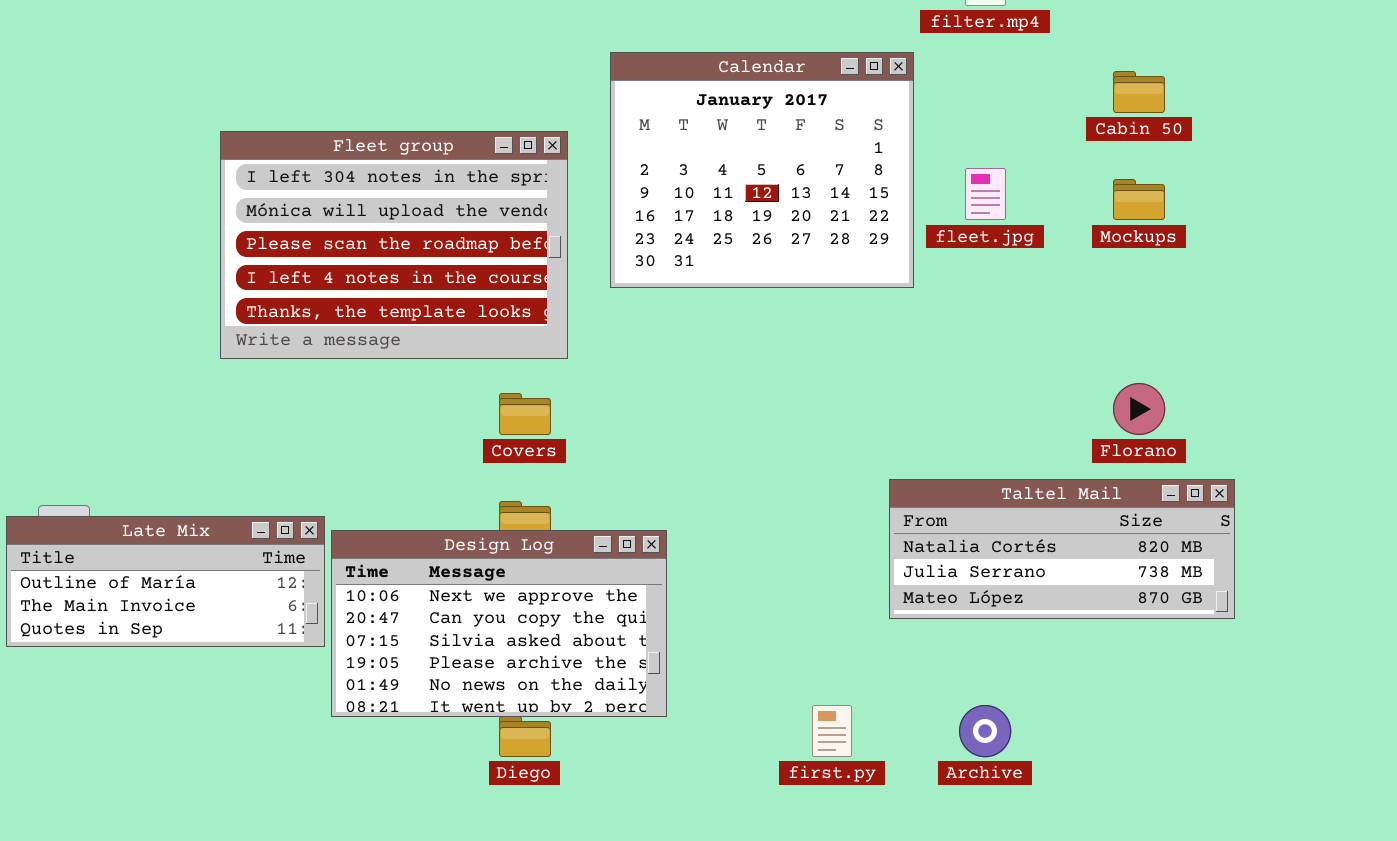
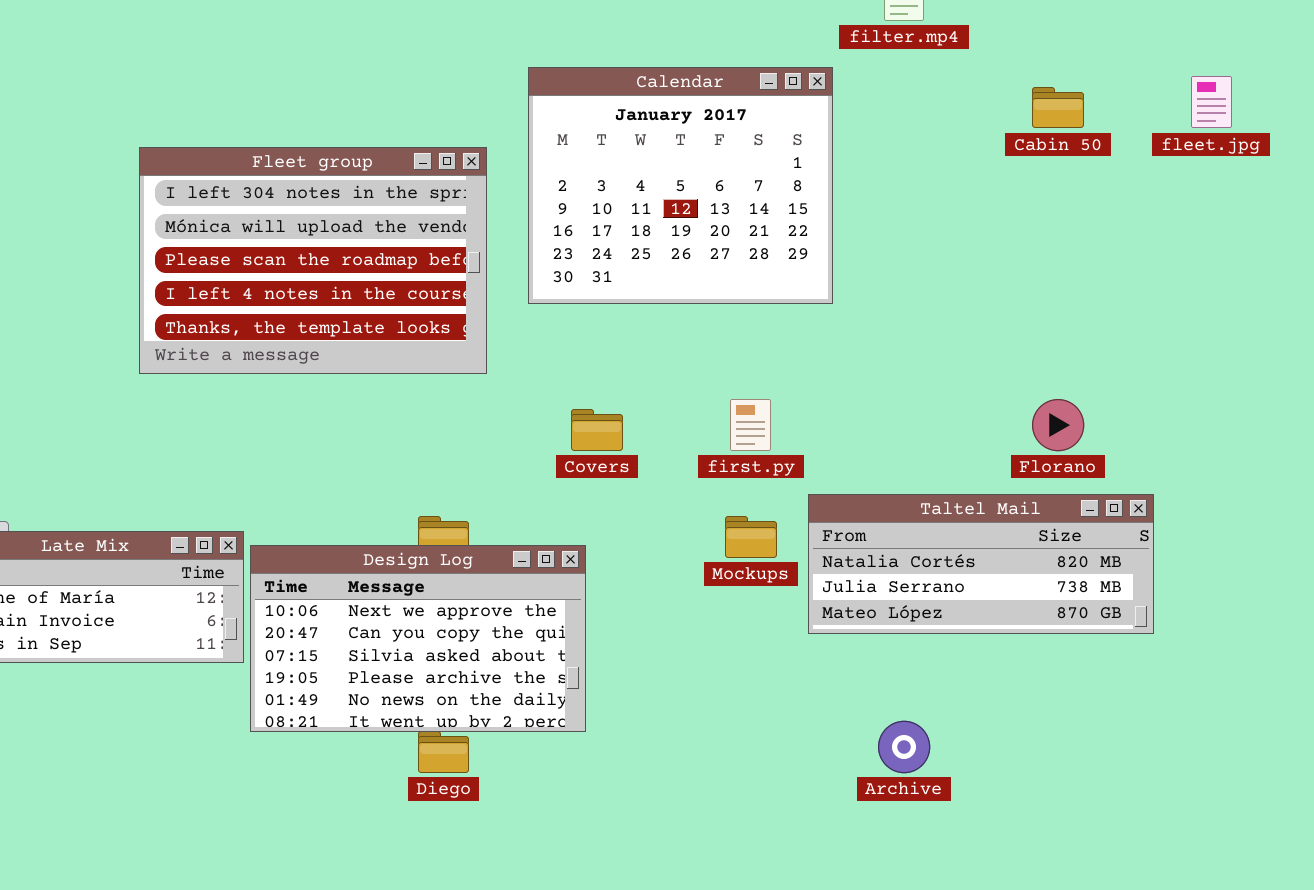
fleet.jpg: [965,168,1006,220] -> [1191,76,1232,128], moved
Mockups: [1113,179,1165,220] -> [725,516,777,558], moved
Covers: [499,393,551,435] -> [571,409,623,451], moved
first.py: [812,705,852,757] -> [730,399,771,451], moved

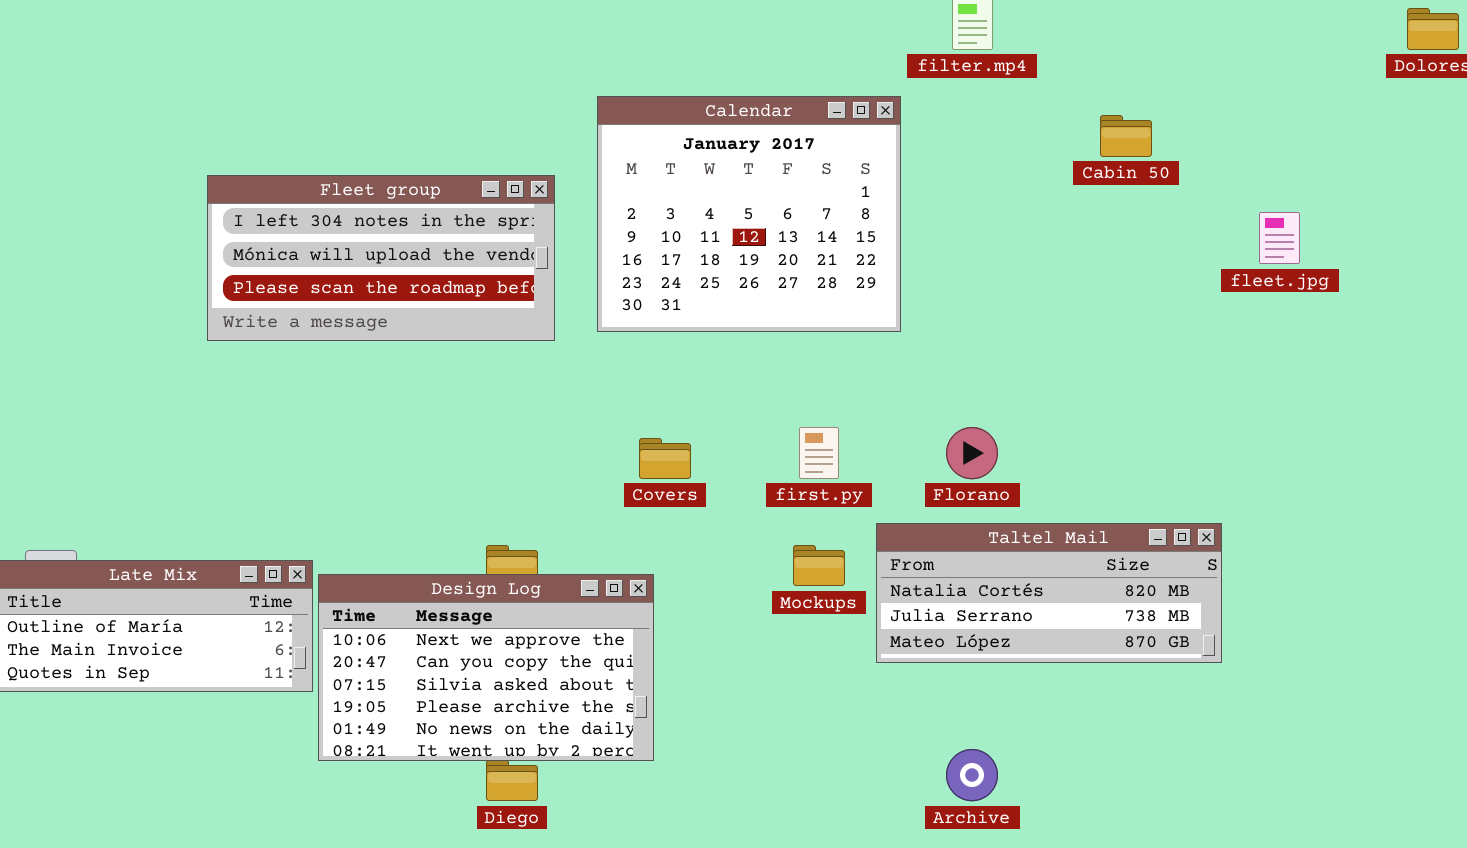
fleet.jpg: [1191,76,1232,128] -> [1259,212,1300,264], moved
Fleet group: [139,147,487,374] -> [207,175,555,341], resized
Florano: [1032,399,1084,451] -> [946,427,998,479], moved

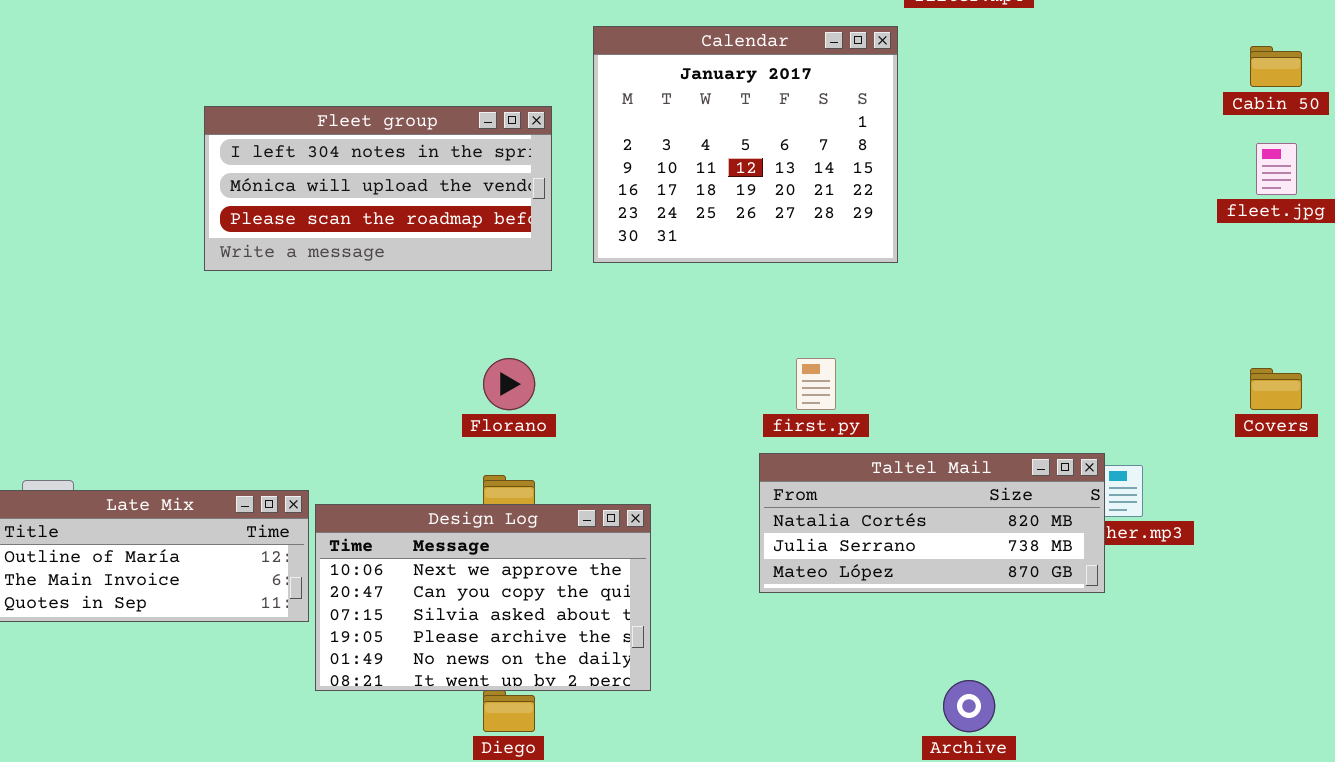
Cabin 50: [1100,115,1152,157] -> [1250,46,1302,87], moved
Florano: [946,427,998,479] -> [483,358,535,410], moved
Covers: [639,438,691,479] -> [1250,368,1302,410], moved
Taltel Mail: [876,523,1222,663] -> [759,453,1105,593], moved

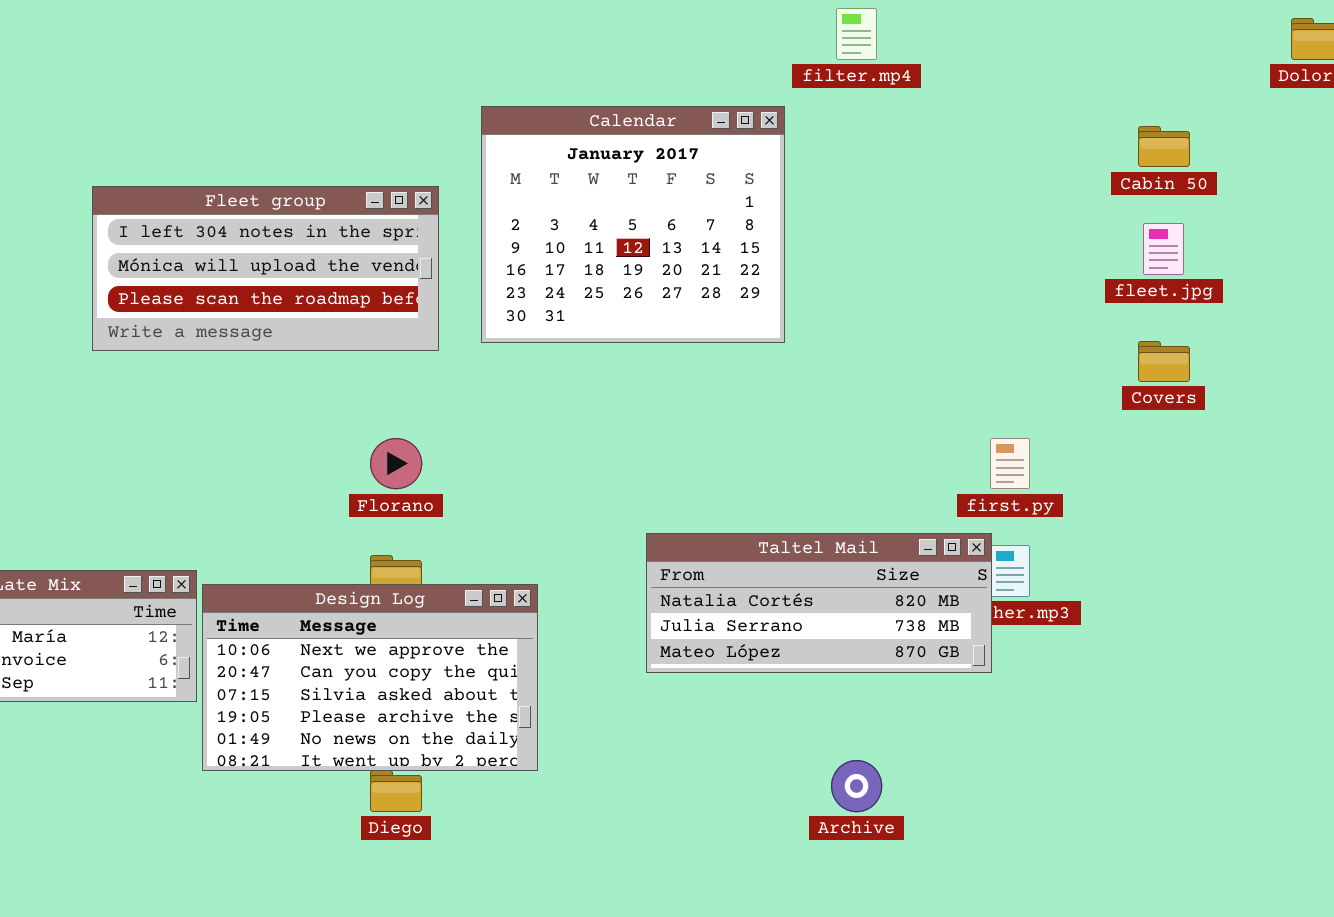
first.py: [796,358,836,410] -> [990,438,1030,489], moved
Covers: [1250,368,1302,410] -> [1138,341,1190,382], moved

